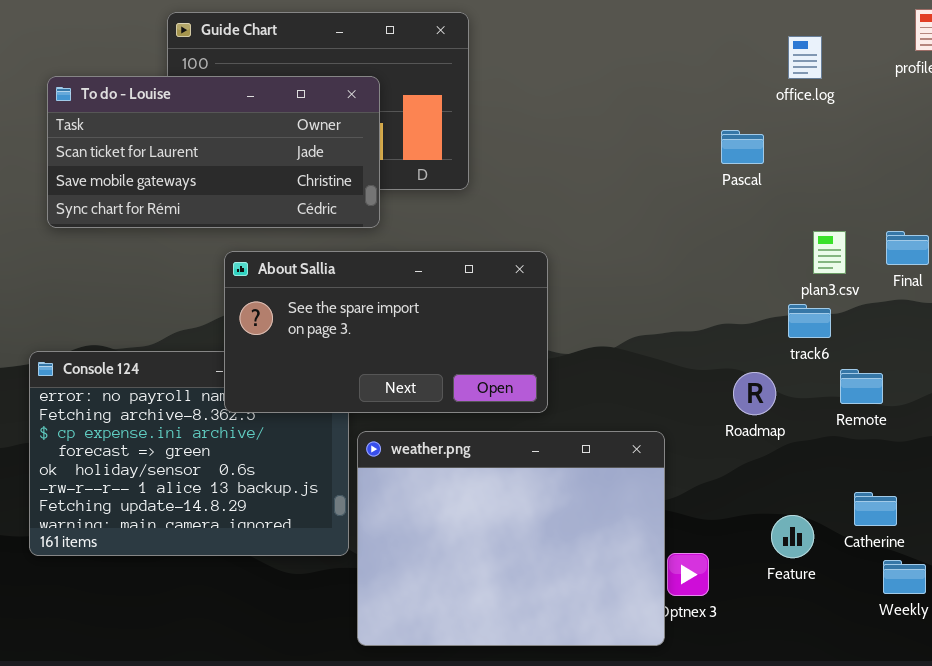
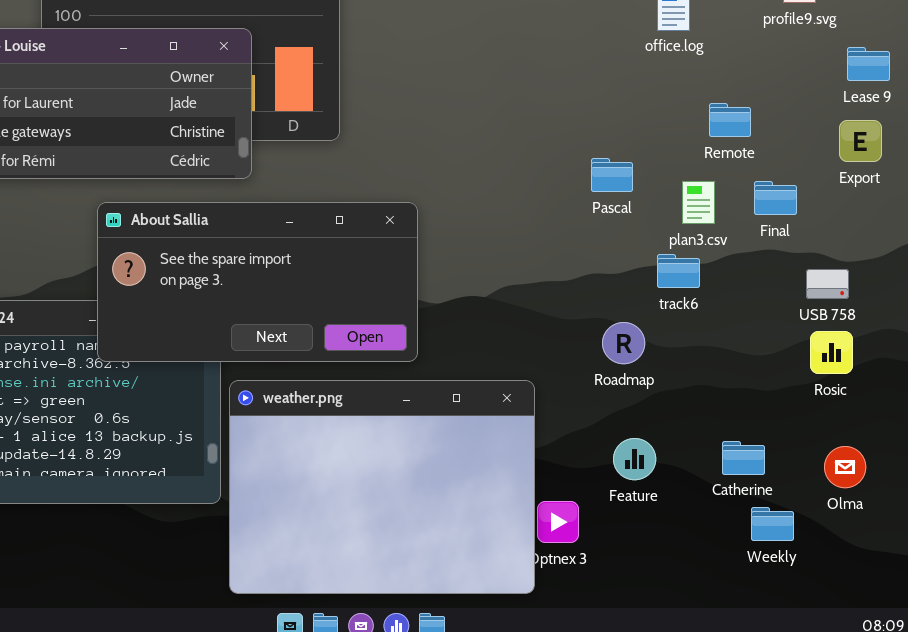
Pascal: [721,130,764,164] -> [591,158,633,192], moved
Remote: [840,369,883,404] -> [709,103,751,137], moved
Feature: [771,515,814,558] -> [613,438,656,480], moved

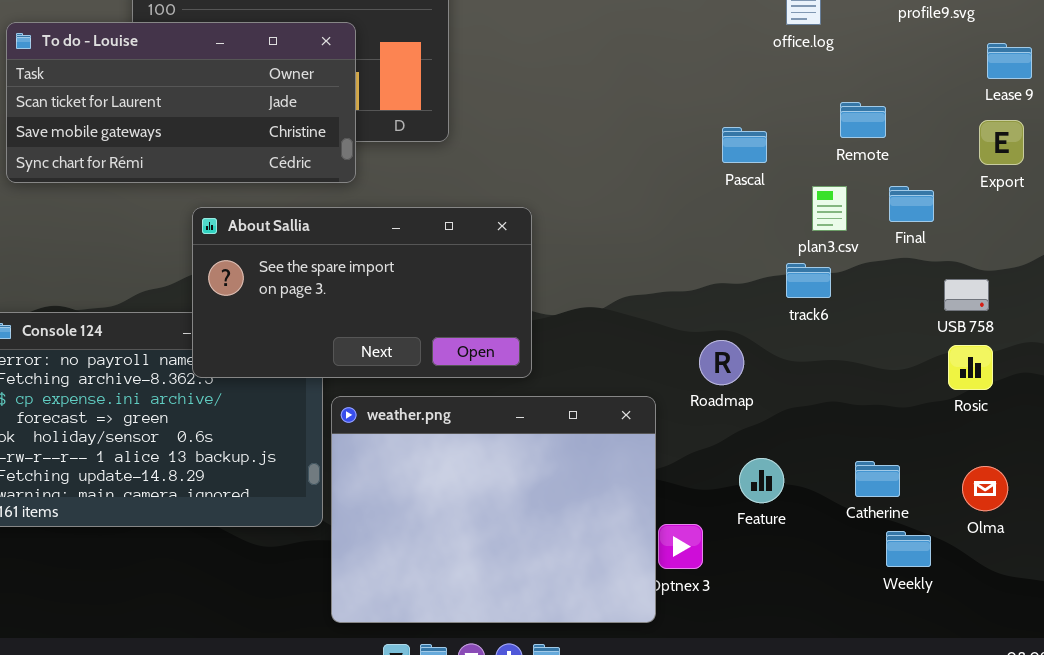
Pascal: [591,158,633,192] -> [722,127,767,163], moved
Roadmap: [602,322,645,364] -> [699,340,744,385], moved

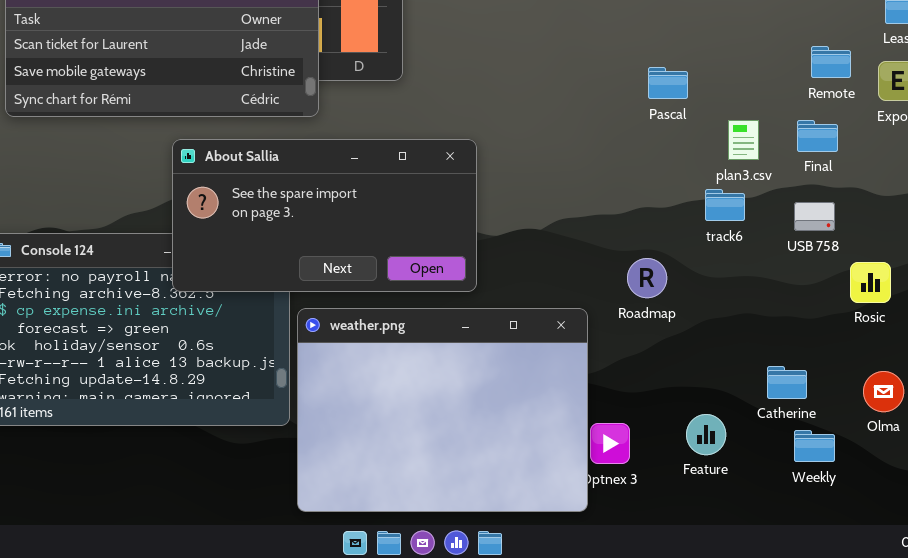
Remote: [840,102,886,138] -> [811,46,851,78], moved
USB 758: [944,279,989,311] -> [794,202,835,231], moved
Feature: [739,458,784,503] -> [686,414,726,455], moved

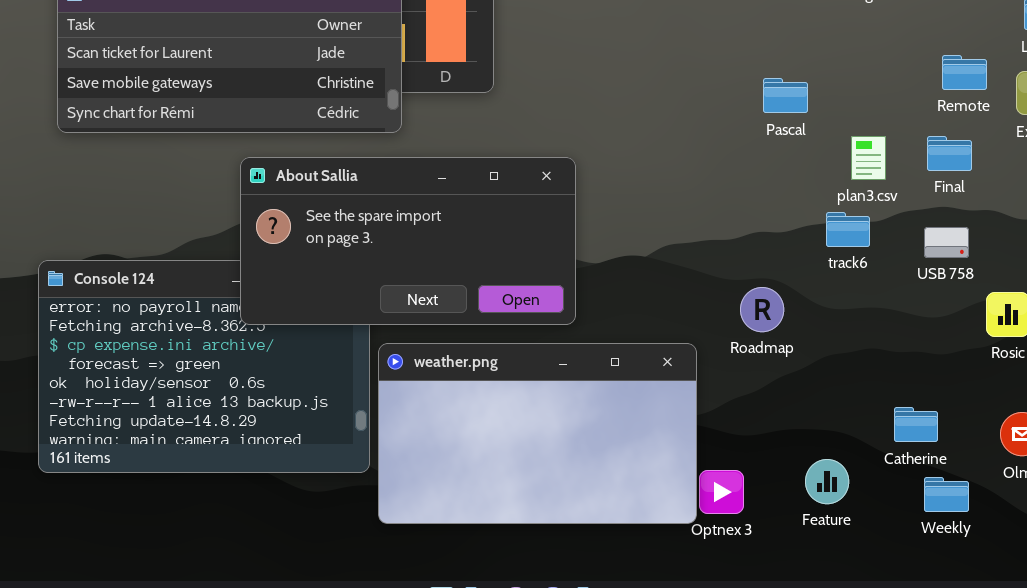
weather.png: [297,308,588,512] -> [378,343,697,524], resized

